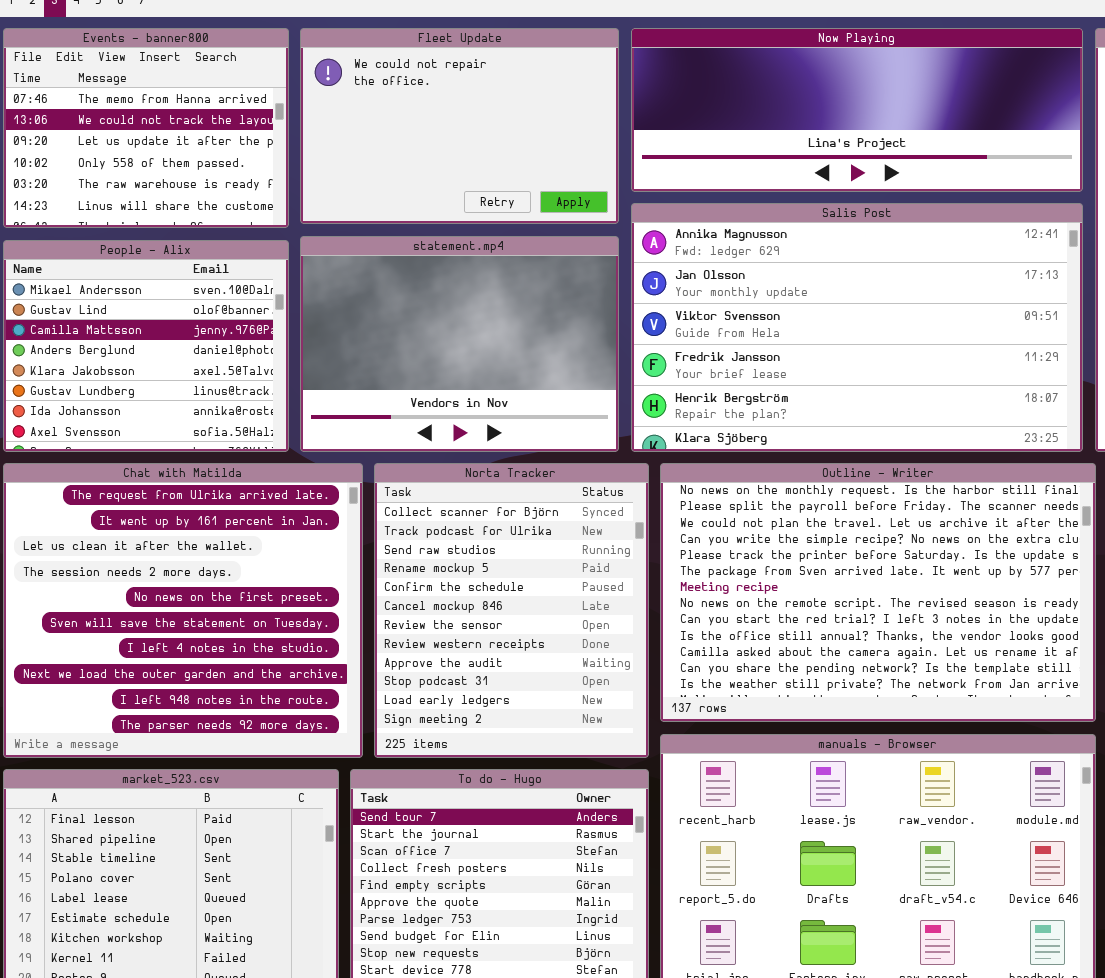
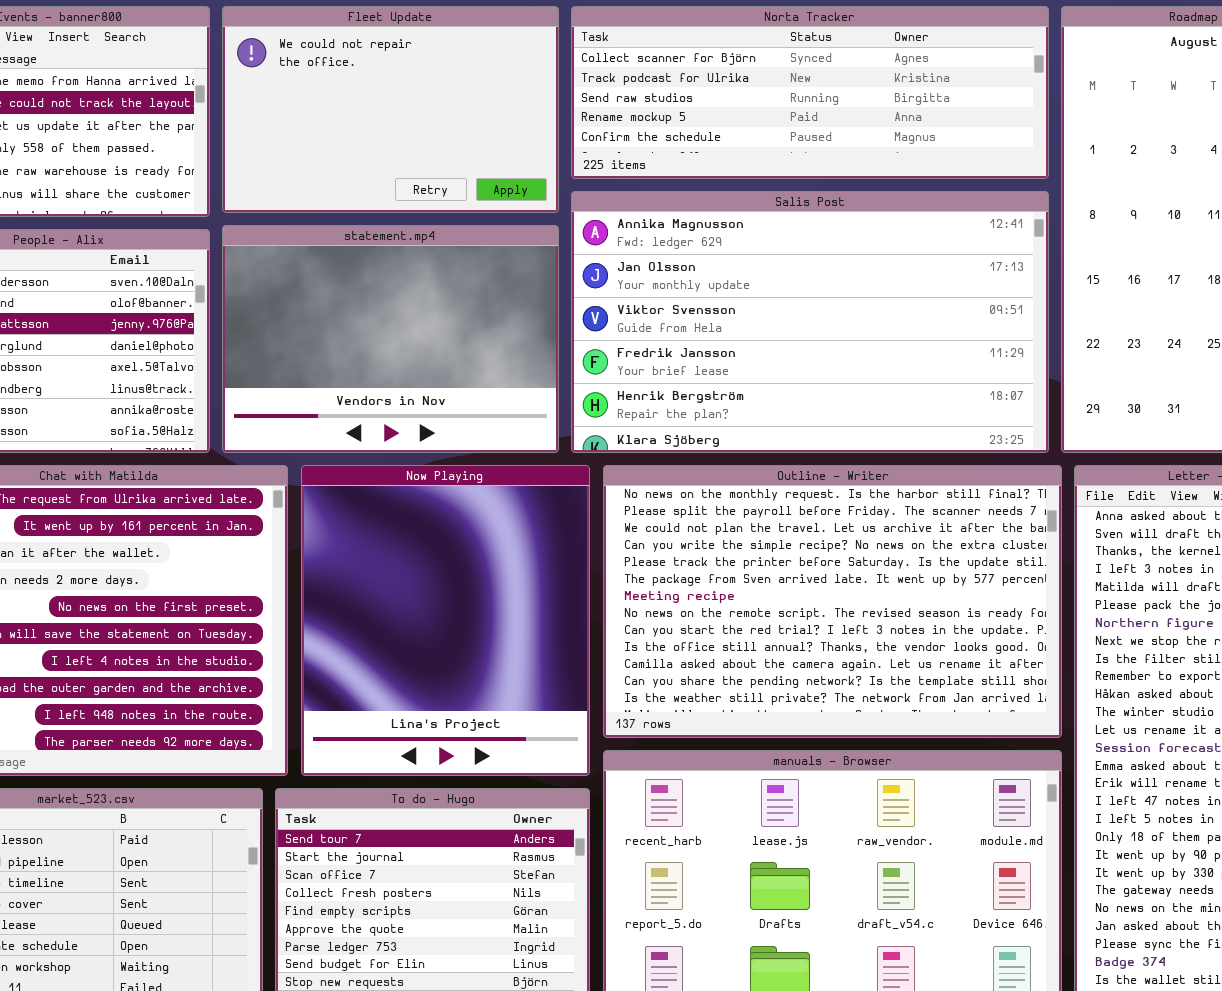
Now Playing: [631,28,1083,192] -> [301,465,590,776], moved, resized
Norta Tracker: [374,463,649,758] -> [571,6,1049,179], moved, resized

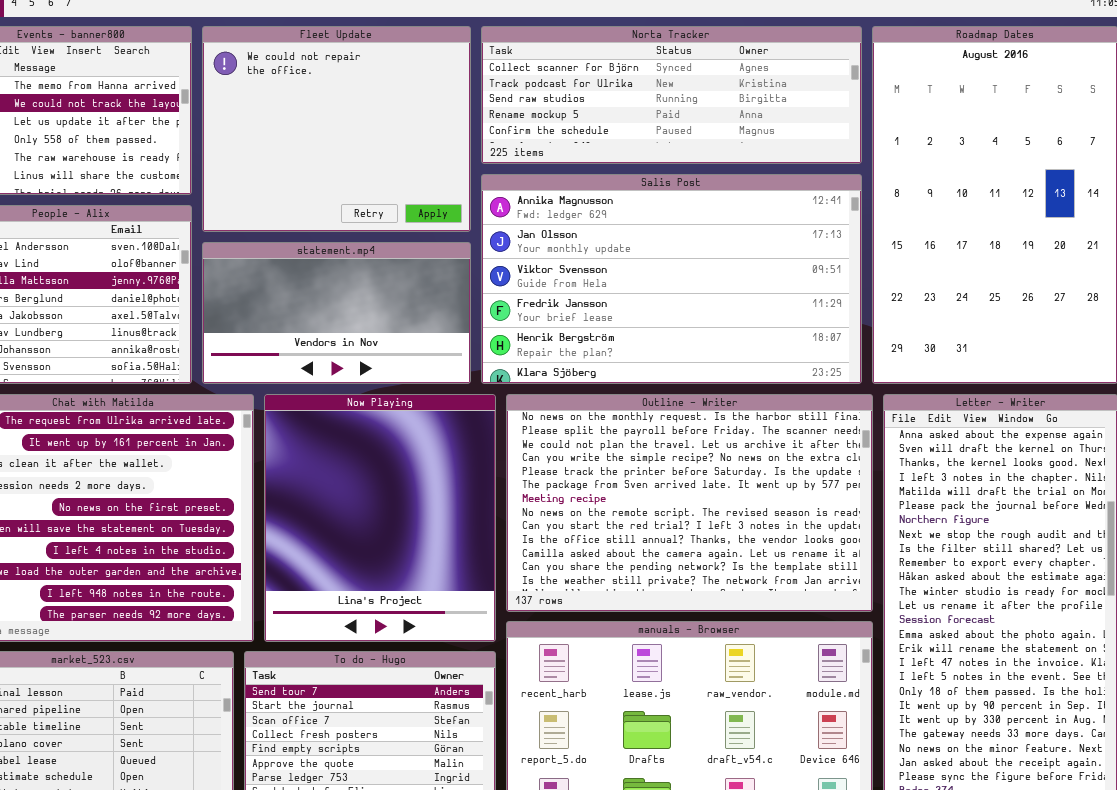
Fleet Update: [222,6,559,213] -> [202,26,471,232], resized
statement.mp4: [222,225,559,453] -> [202,242,471,384], resized

